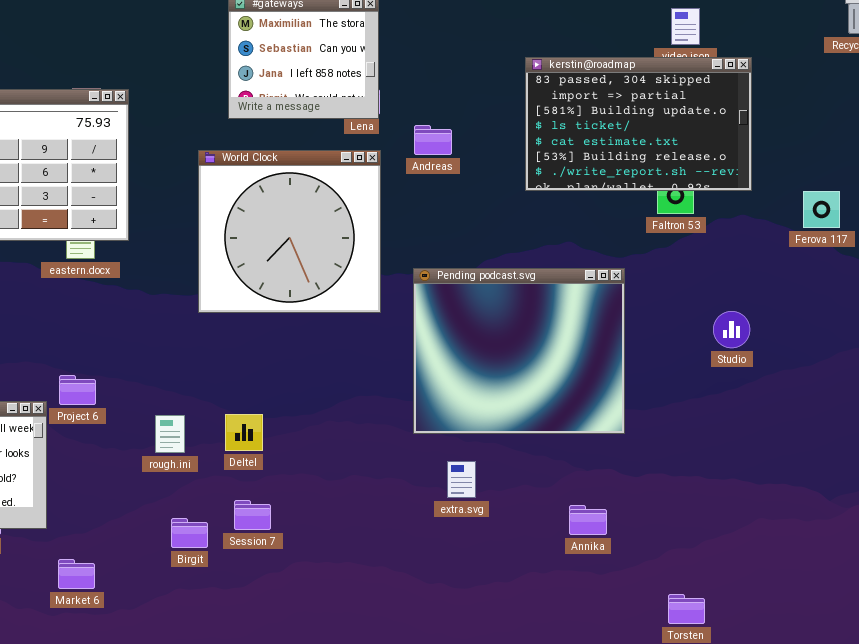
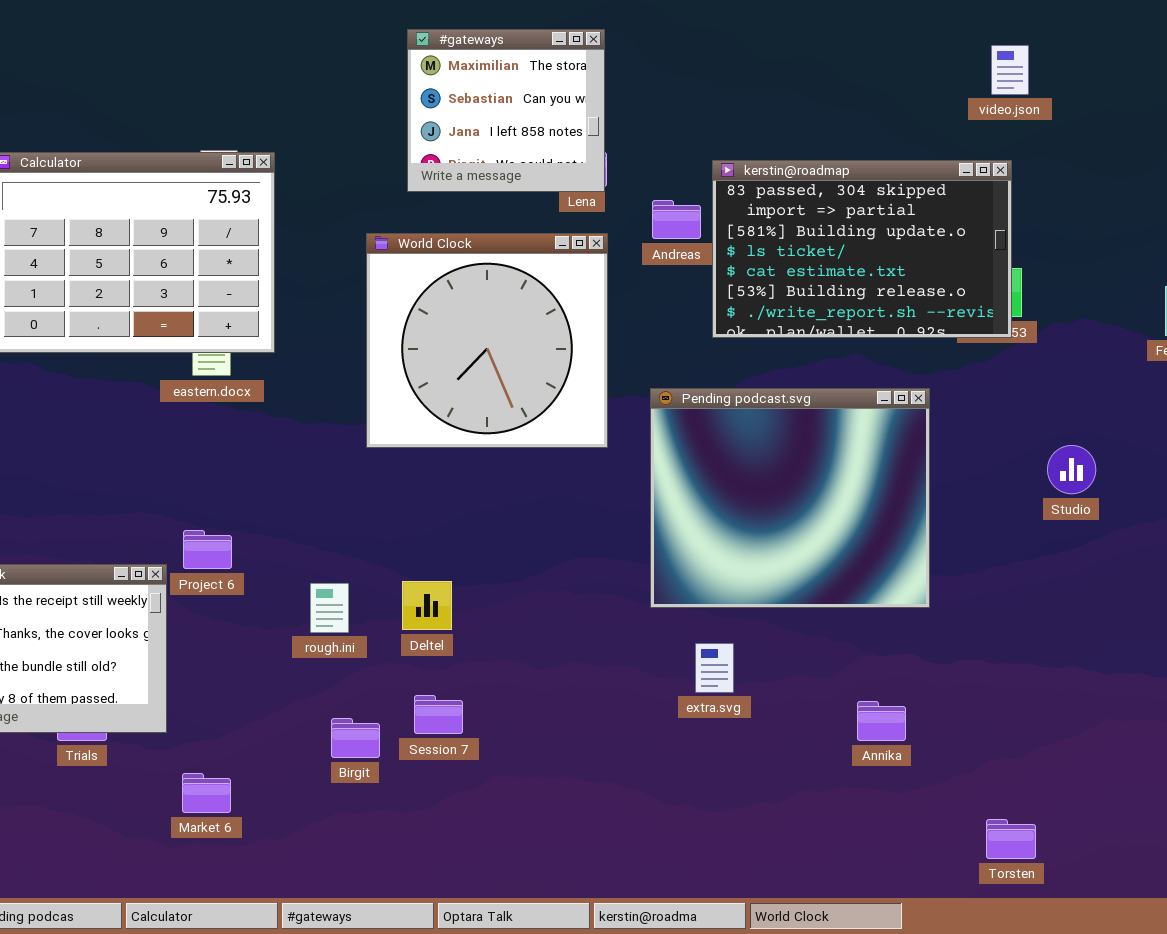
kerstin@roadmap: [525,57,752,191] -> [712,160,1012,338], moved

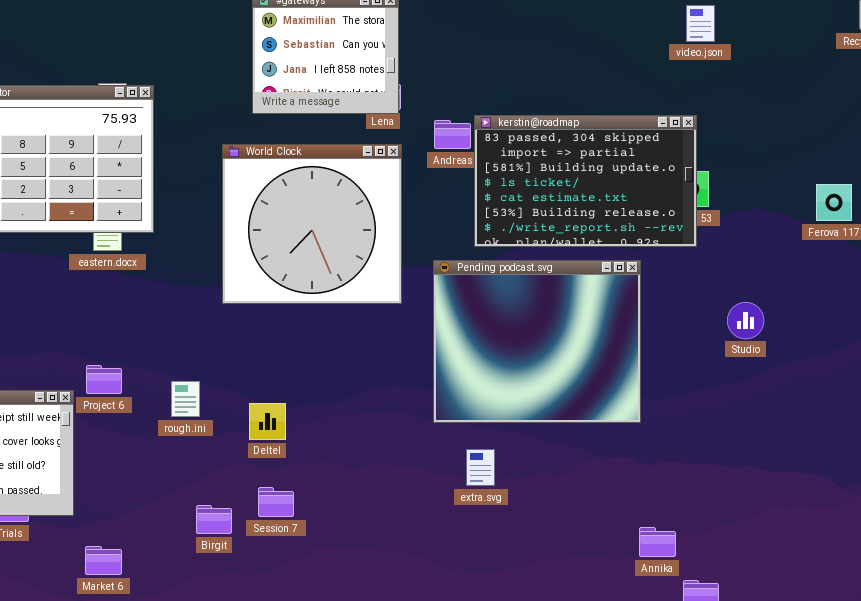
kerstin@roadmap: [712,160,1012,338] -> [474,115,697,247], moved
rough.ini: [310,583,349,633] -> [171,381,200,417], moved
Annika: [857,701,906,741] -> [639,527,676,557], moved

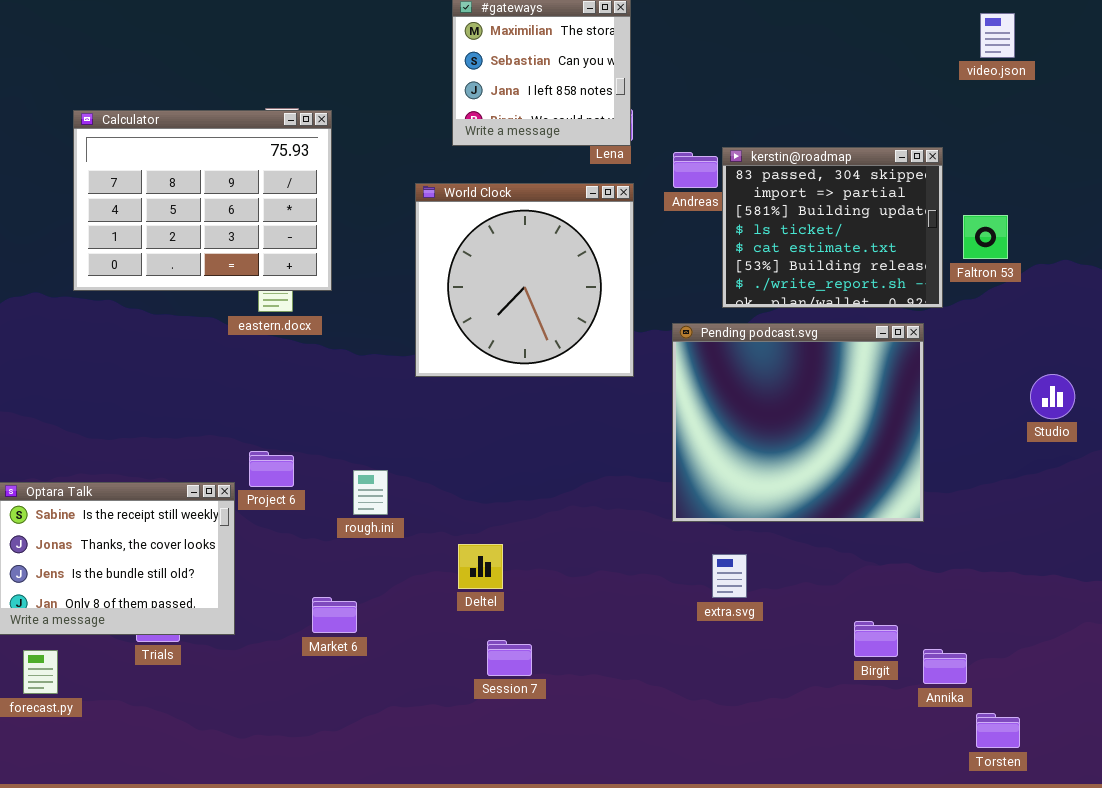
kerstin@roadmap: [474,115,697,247] -> [722,147,943,308], resized
Deltel: [249,403,286,440] -> [458,544,503,589], moved
Session 7: [258,487,294,517] -> [487,640,532,676], moved
Birgit: [196,505,232,534] -> [854,621,898,657], moved
Market 6: [85,546,122,575] -> [312,597,357,633], moved

